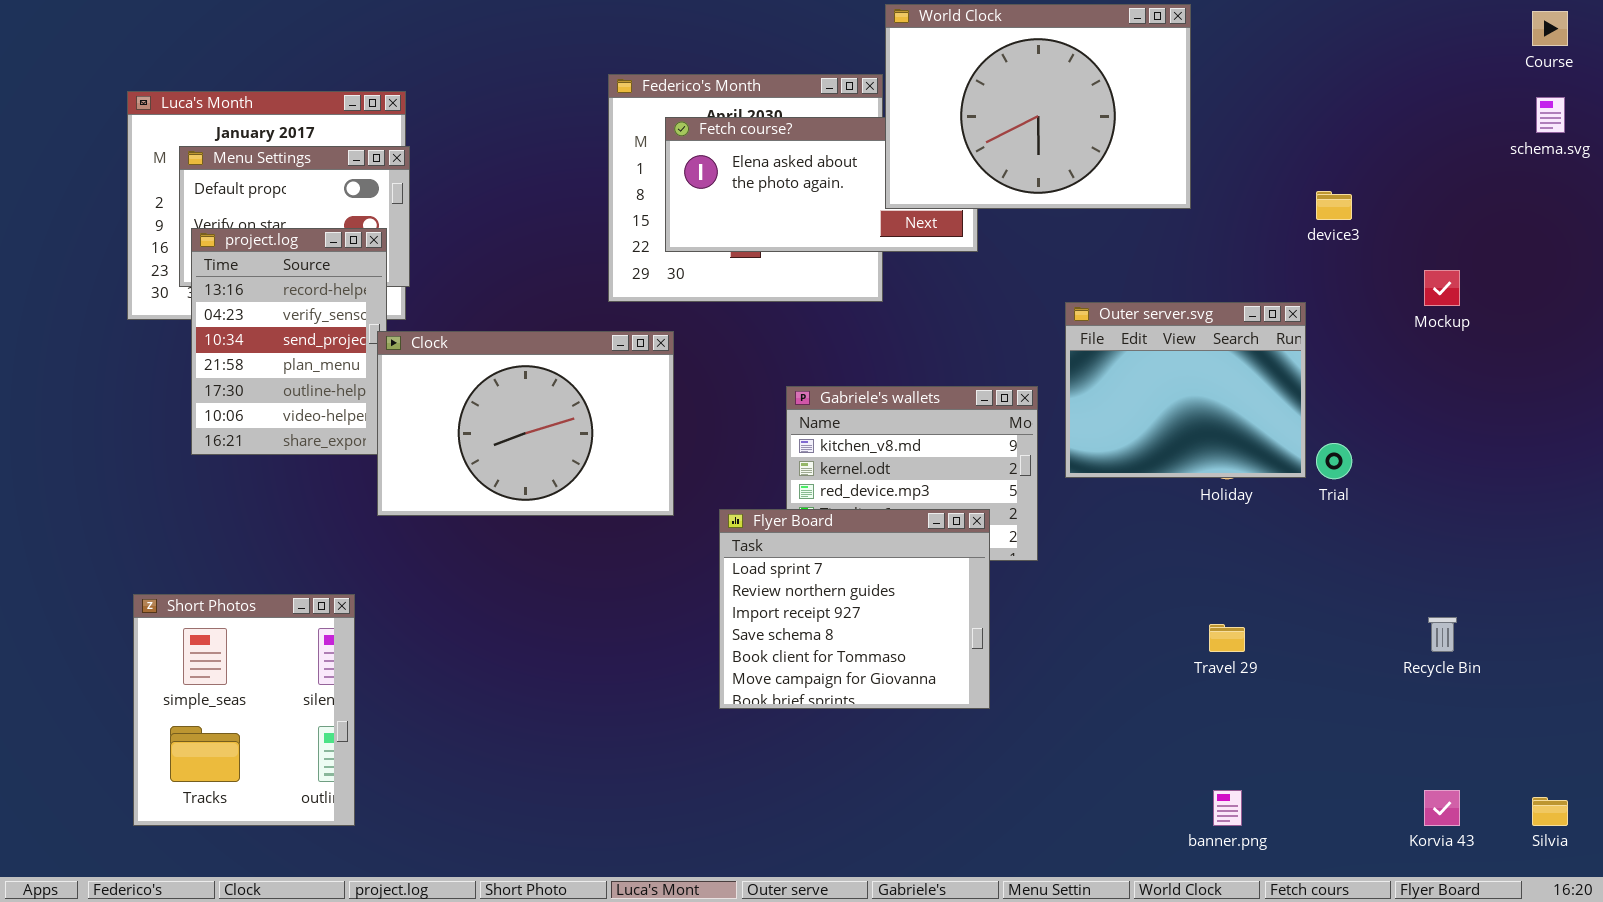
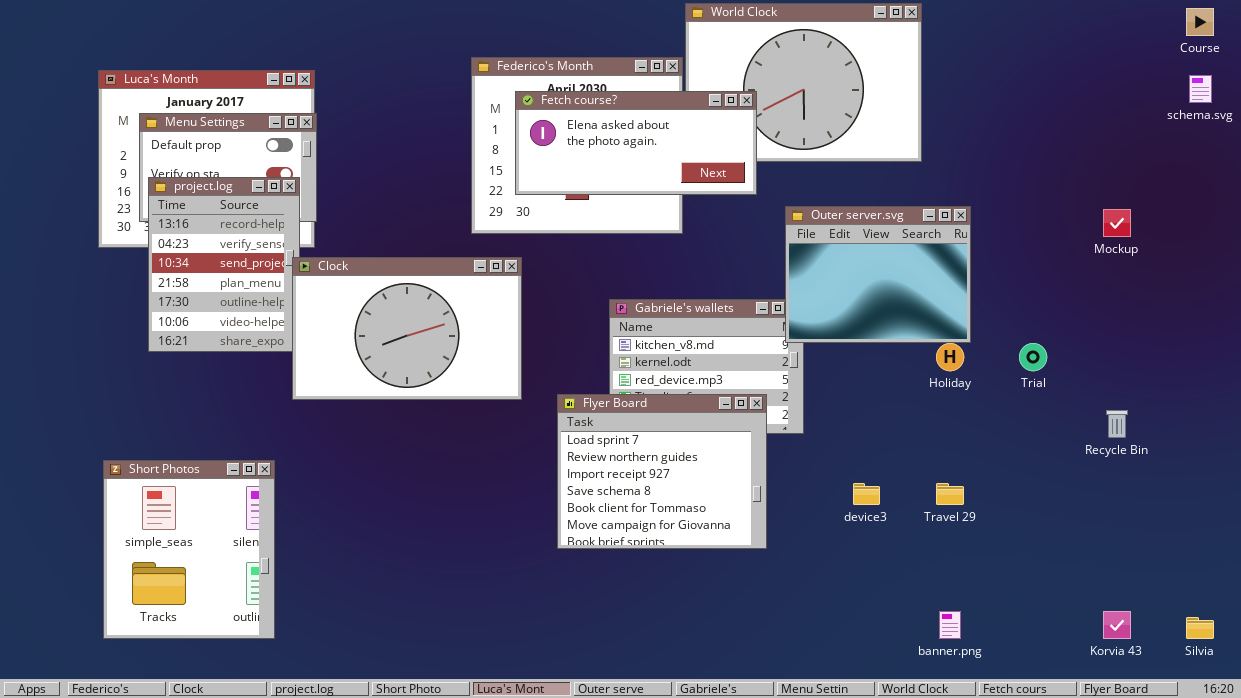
Fetch course?: [665,117,978,252] -> [515,91,757,195], raised
device3: [1316,191,1352,220] -> [853,483,880,505], moved
Outer server.svg: [1065,302,1306,478] -> [785,206,971,343], moved
Recycle Bin: [1428,617,1457,652] -> [1106,410,1128,438], moved

